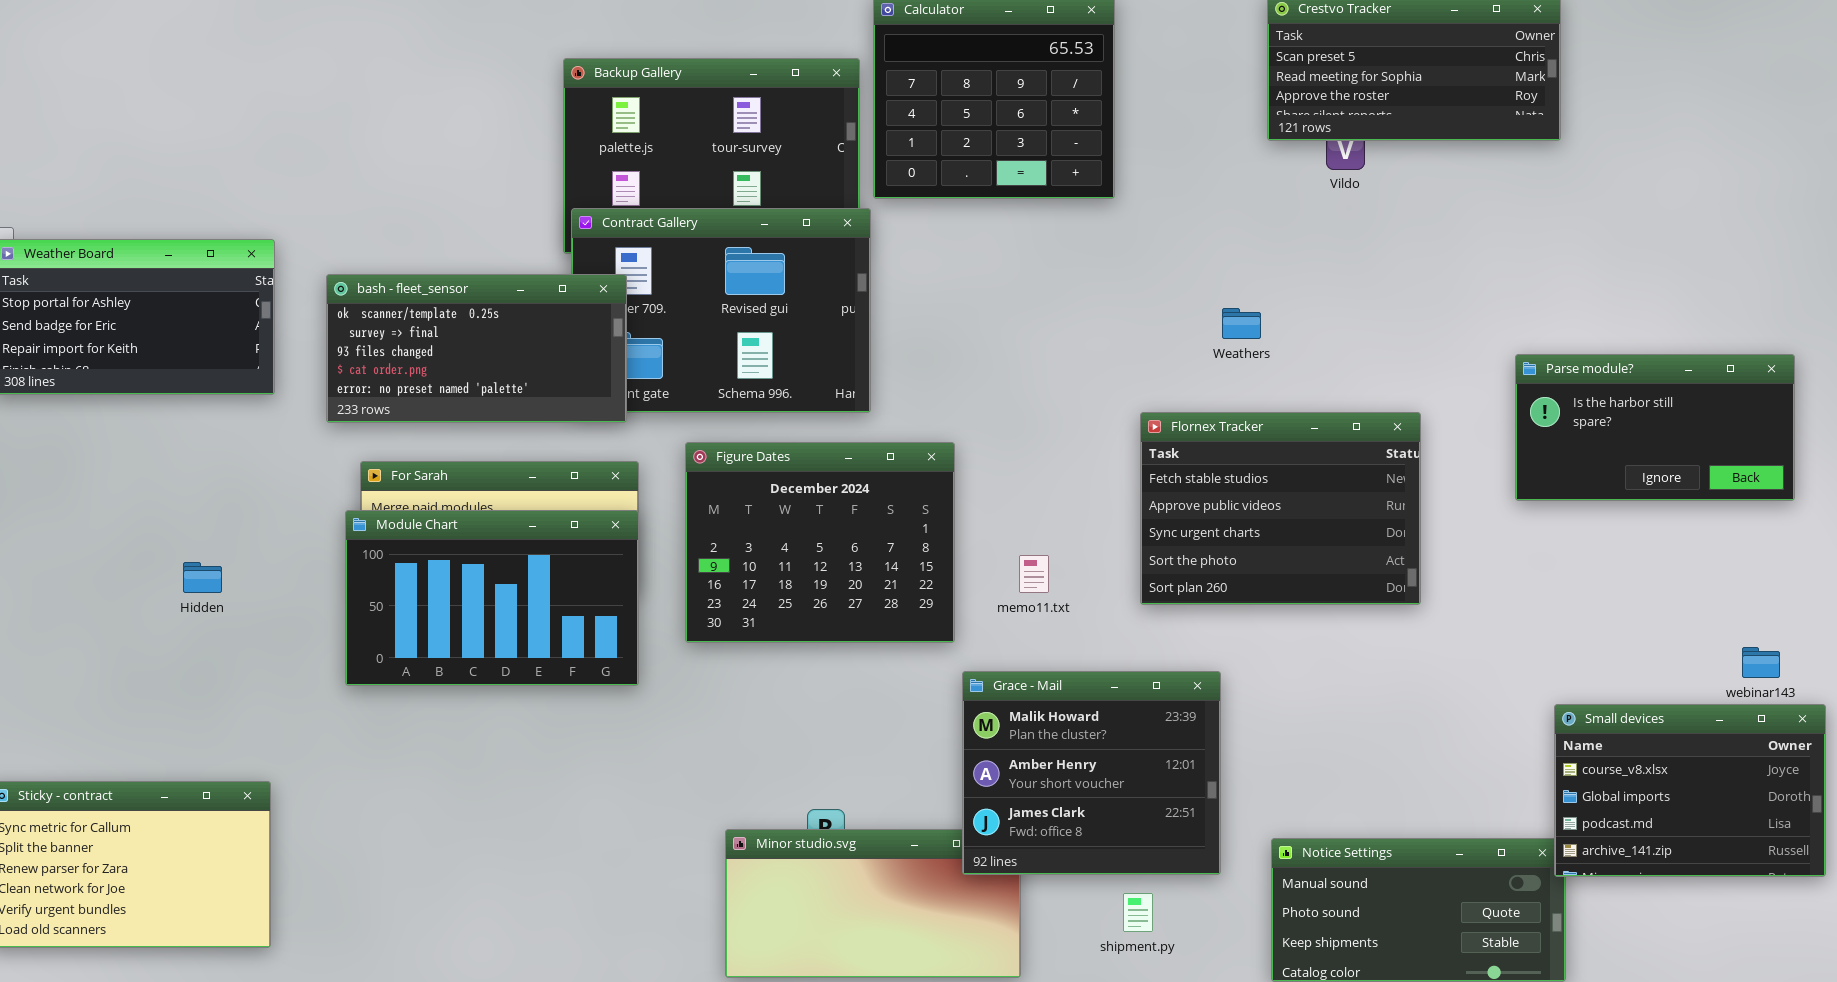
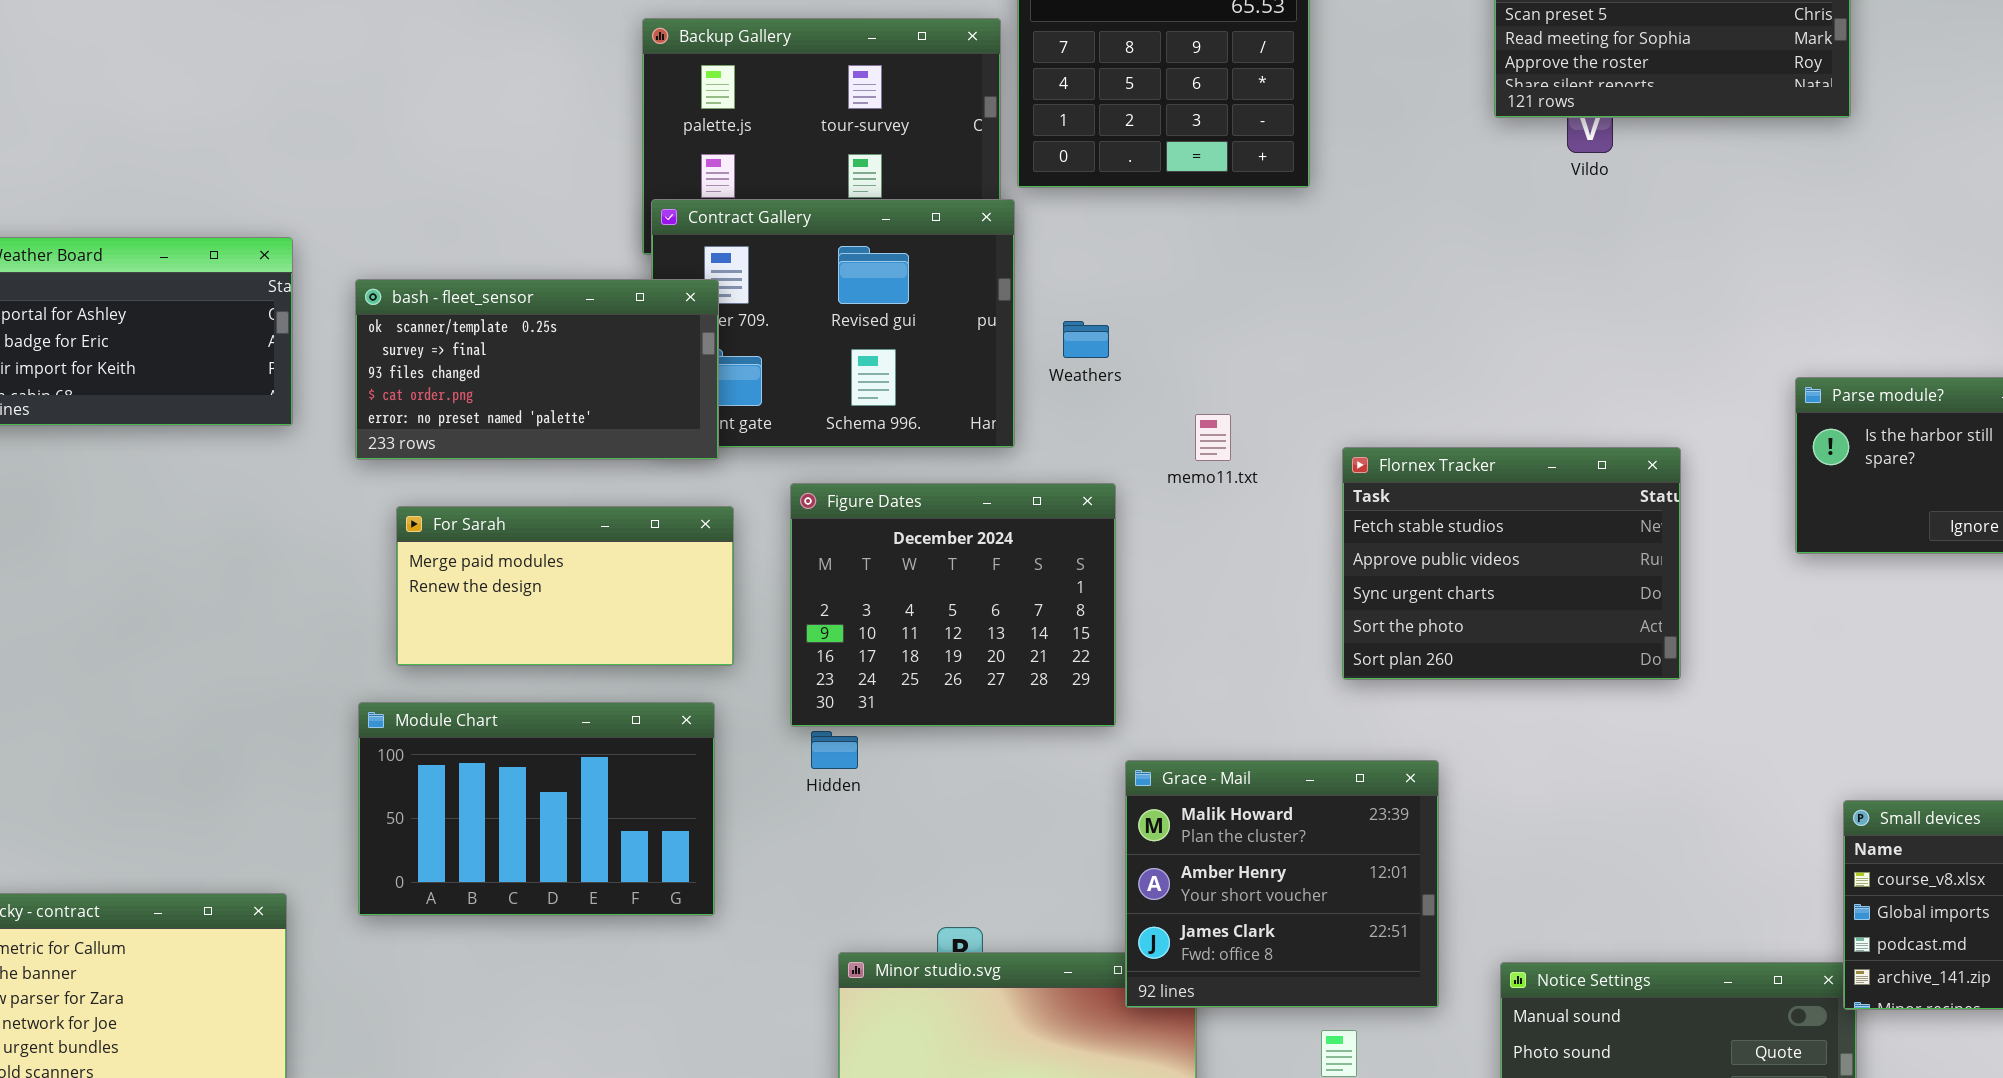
Weathers: [1222,308,1261,339] -> [1063,321,1109,358], moved
Module Chart: [345,510,639,686] -> [358,702,715,916], moved
memo11.txt: [1019,555,1049,593] -> [1195,414,1231,461], moved
Hidden: [183,562,222,593] -> [811,731,858,769], moved

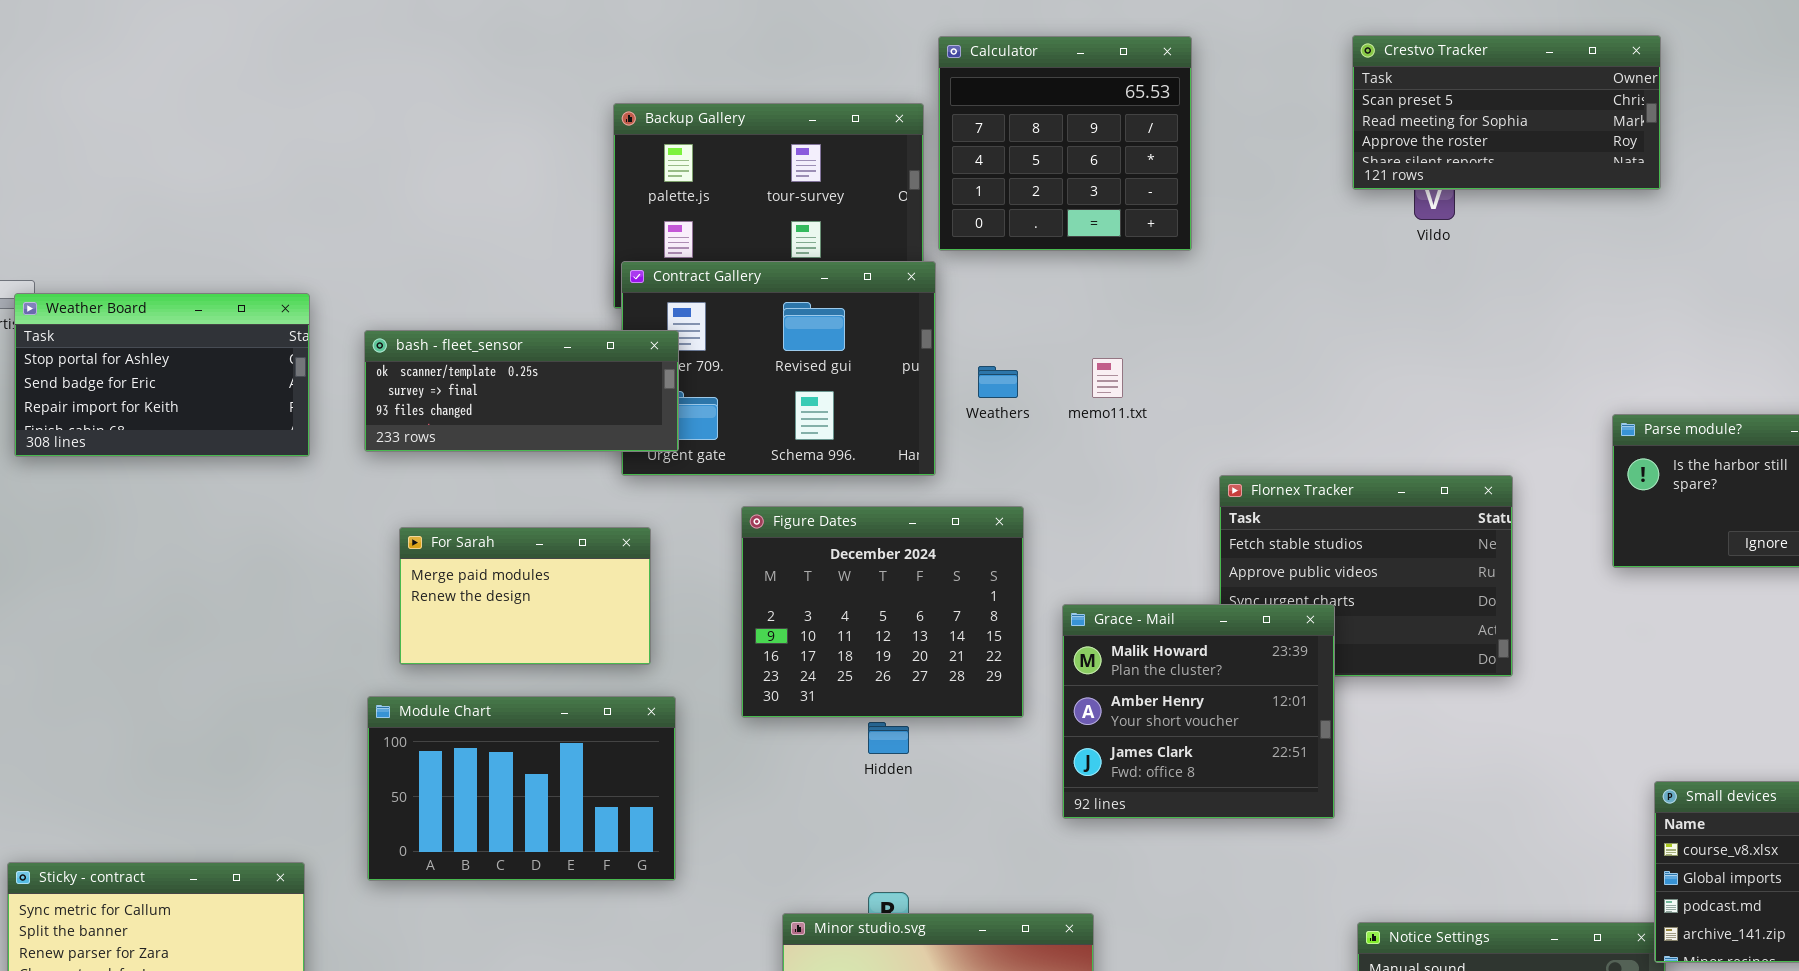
bash - fleet_sensor: [355,279,719,460] -> [364,330,679,452], resized
memo11.txt: [1195,414,1231,461] -> [1092,358,1123,398], moved
For Sarah: [396,506,734,666] -> [399,527,651,665], resized
Hidden: [811,731,858,769] -> [868,722,909,754], moved
Grace - Mail: [1125,760,1439,1008] -> [1062,604,1335,819], moved

